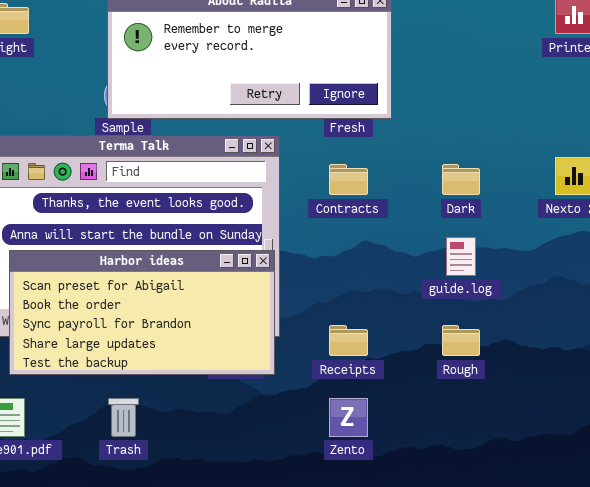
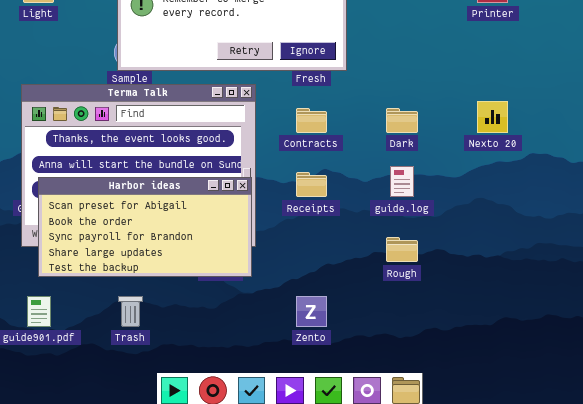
Receipts: [329,325,368,356] -> [296,172,327,197], moved

